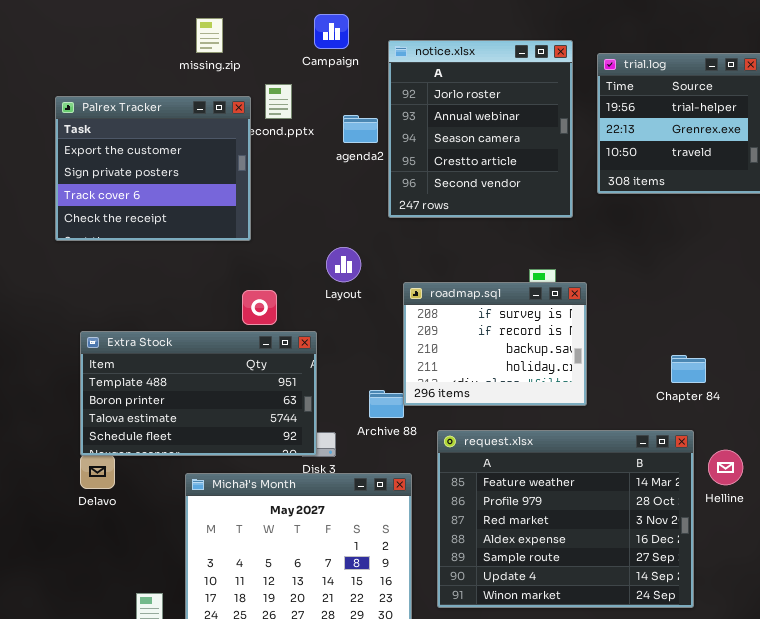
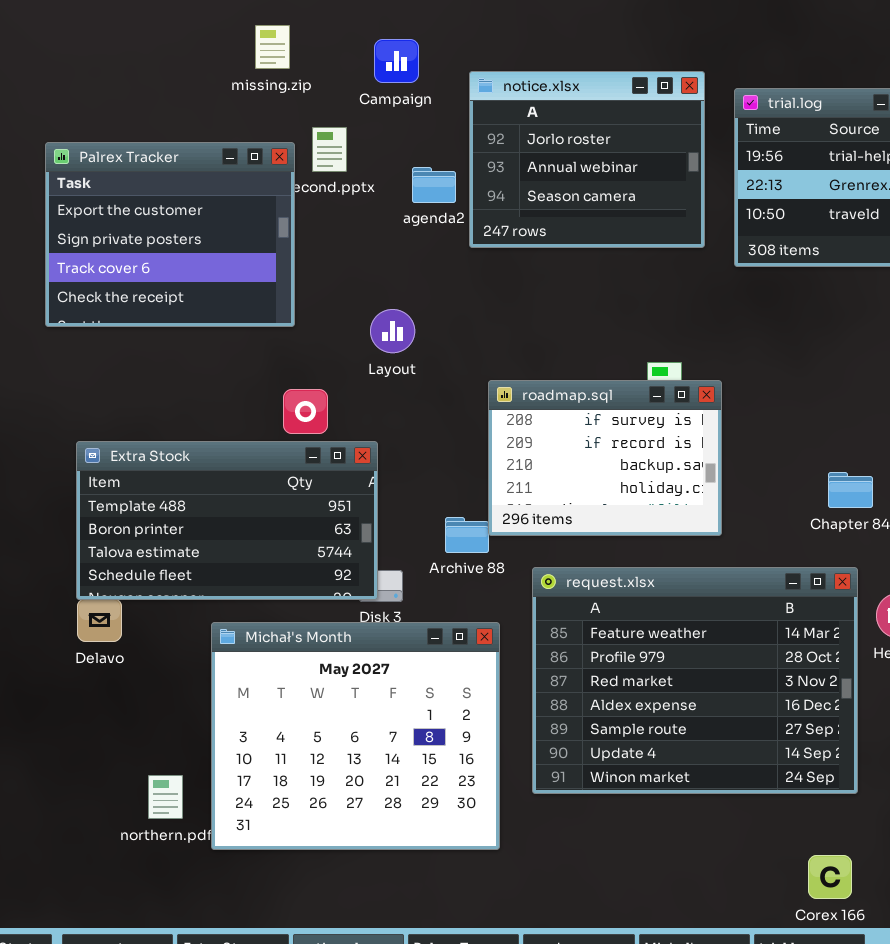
missing.zip: [196,18,223,53] -> [255,25,290,69], moved
notice.xlsx: [388,40,573,218] -> [469,71,705,248], resized
Layout: [326,247,361,282] -> [370,309,415,353], moved

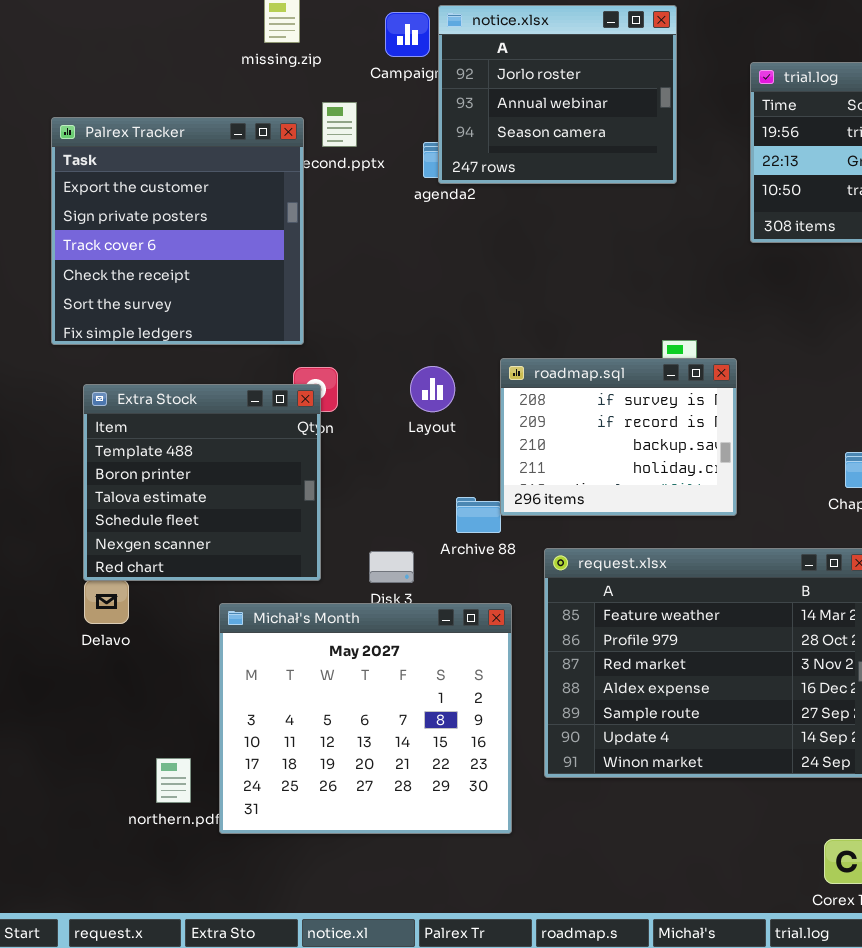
notice.xlsx: [469,71,705,248] -> [438,5,677,184], moved
Palrex Tracker: [45,142,295,327] -> [51,117,304,345], resized
Layout: [370,309,415,353] -> [410,366,455,412], moved
Extra Stock: [76,441,378,600] -> [83,384,321,581], resized

